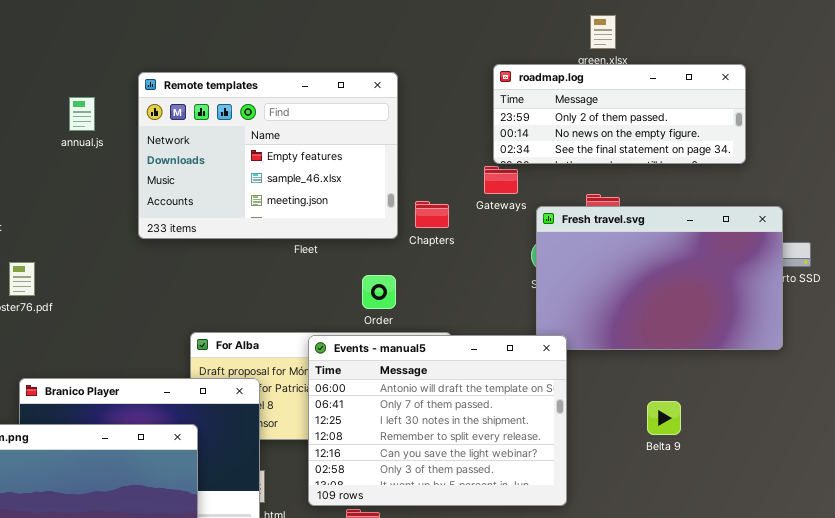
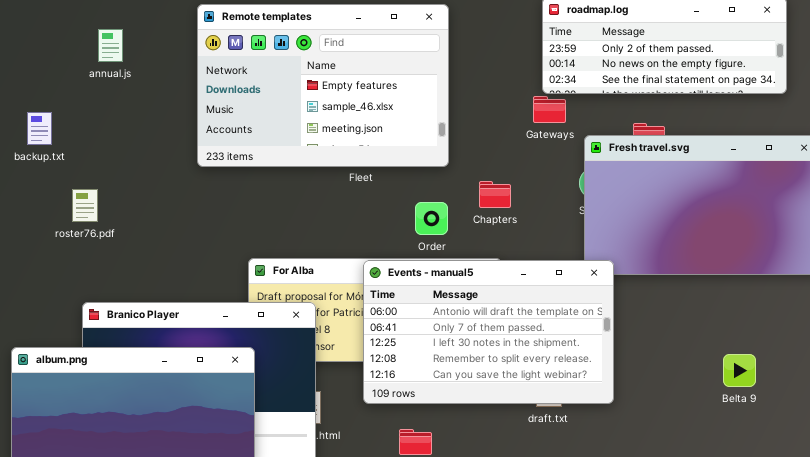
annual.js: [69,97,95,131] -> [98,29,123,62], moved
Chapters: [415,201,449,228] -> [479,181,511,208], moved
Events - manual5: [308,335,567,506] -> [363,260,614,404], resized
Belta 9: [647,401,681,435] -> [723,354,756,387], moved

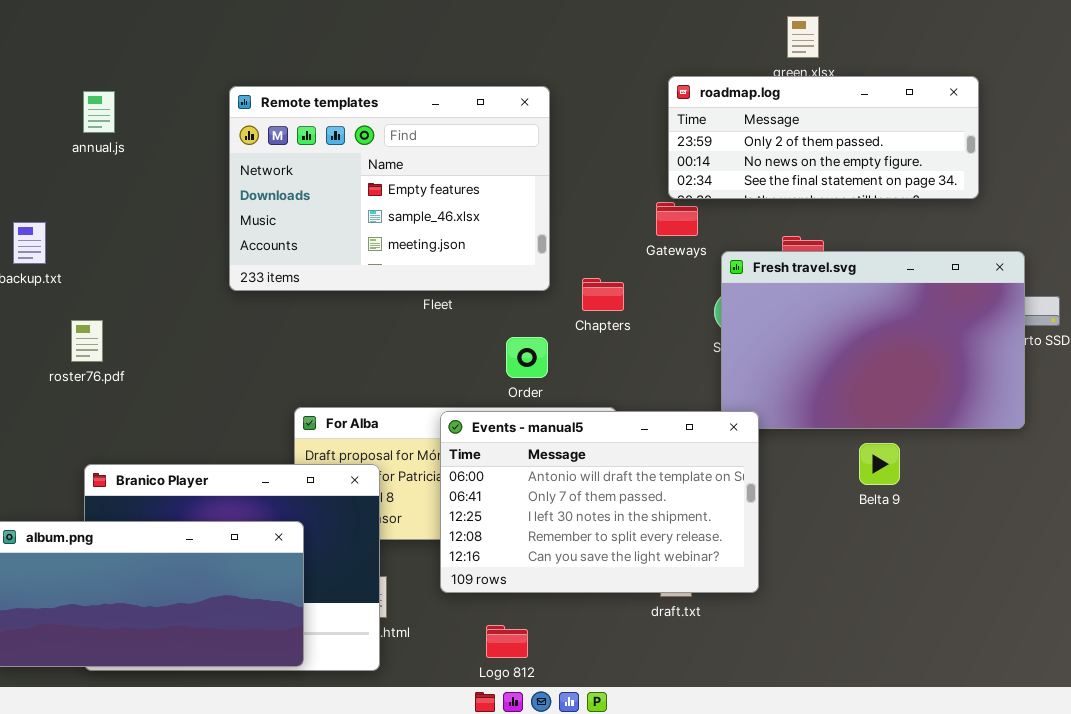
annual.js: [98,29,123,62] -> [83,91,115,133], moved
Chapters: [479,181,511,208] -> [582,278,624,311], moved
Belta 9: [723,354,756,387] -> [859,443,900,485], moved

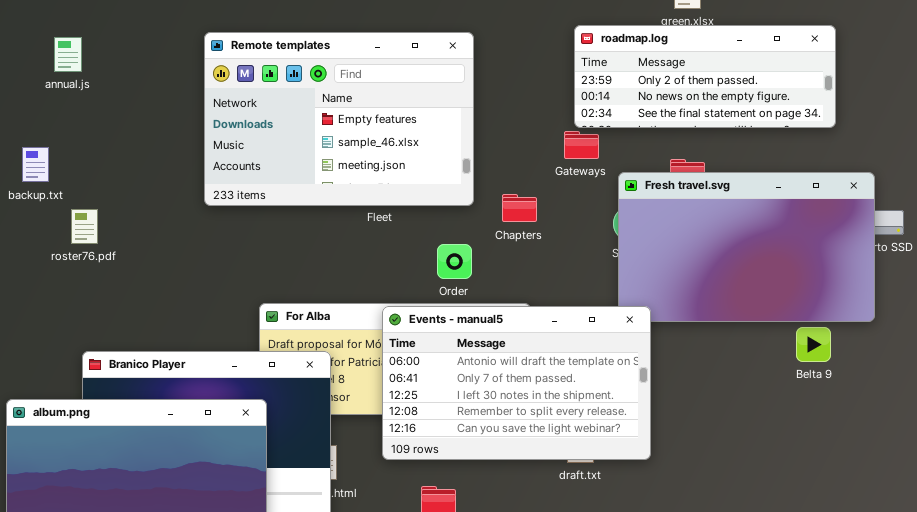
annual.js: [83,91,115,133] -> [54,37,82,72], moved
roster76.pdf: [71,320,103,362] -> [71,209,98,244], moved
Belta 9: [859,443,900,485] -> [796,327,831,362], moved

